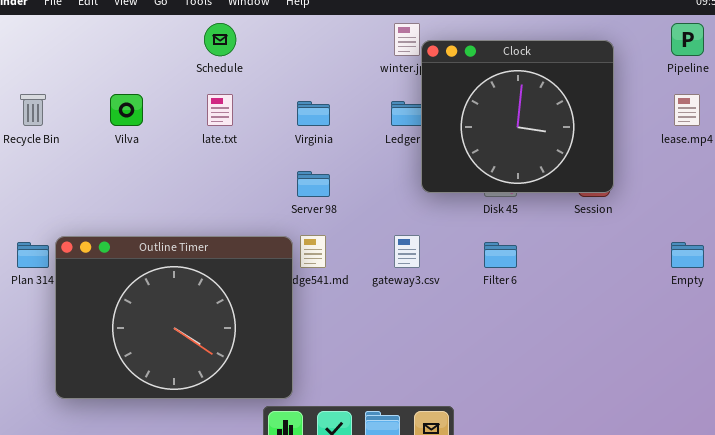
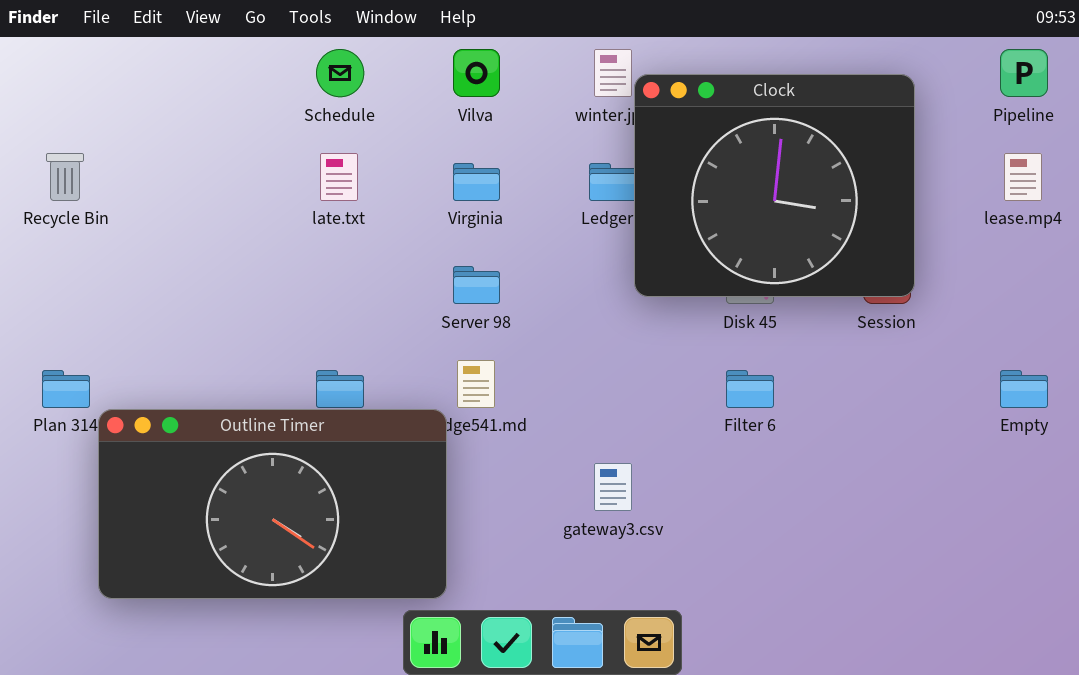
Vilva: [110,94,143,126] -> [453,49,500,97], moved
gateway3.csv: [394,235,420,268] -> [594,463,632,511], moved
Outline Timer: [55,236,293,399] -> [98,409,447,599], resized

